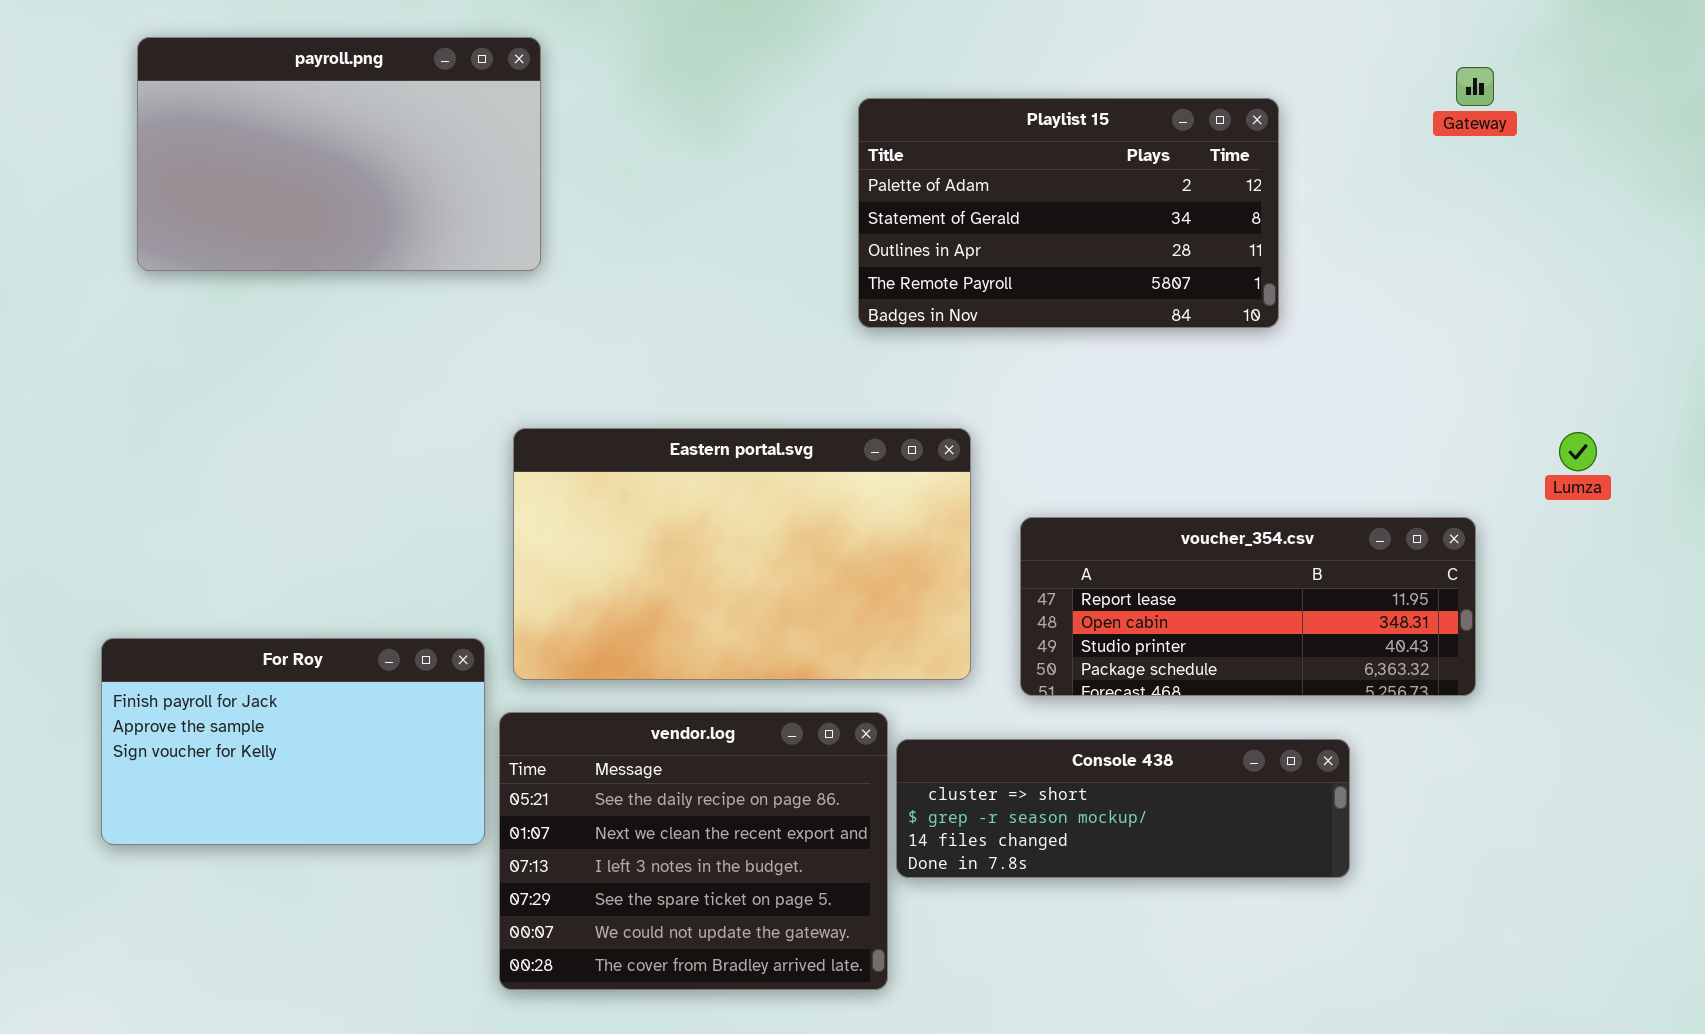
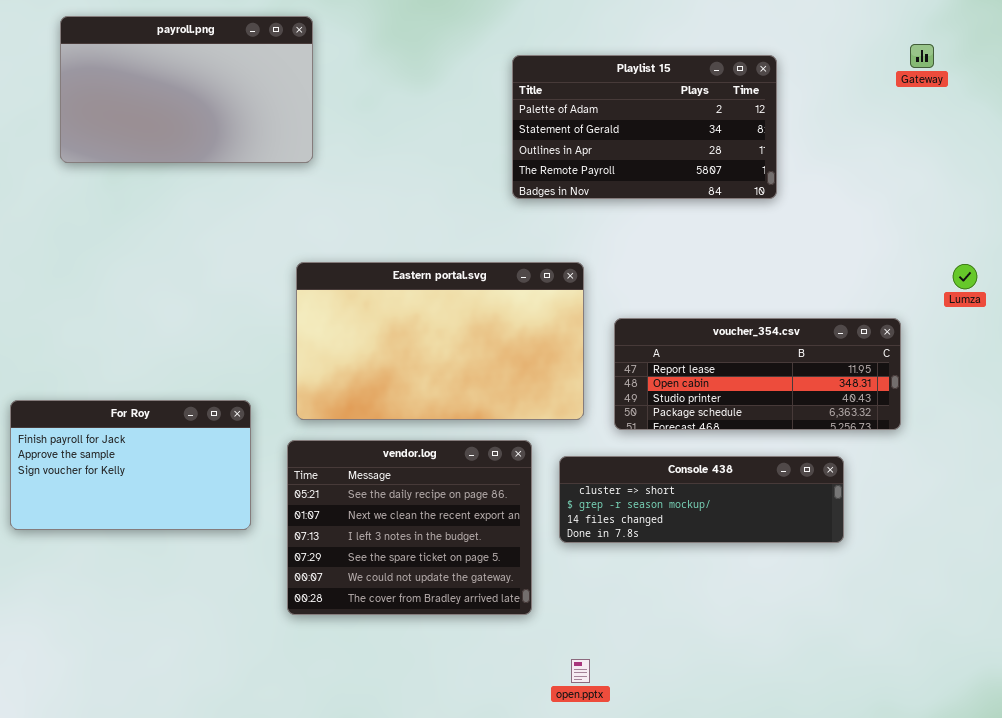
Gateway: [1456,67,1494,106] -> [910,44,934,68], moved
For Roy: [101,638,485,845] -> [10,400,251,530], moved
Console 438: [896,739,1350,878] -> [559,456,844,543], moved

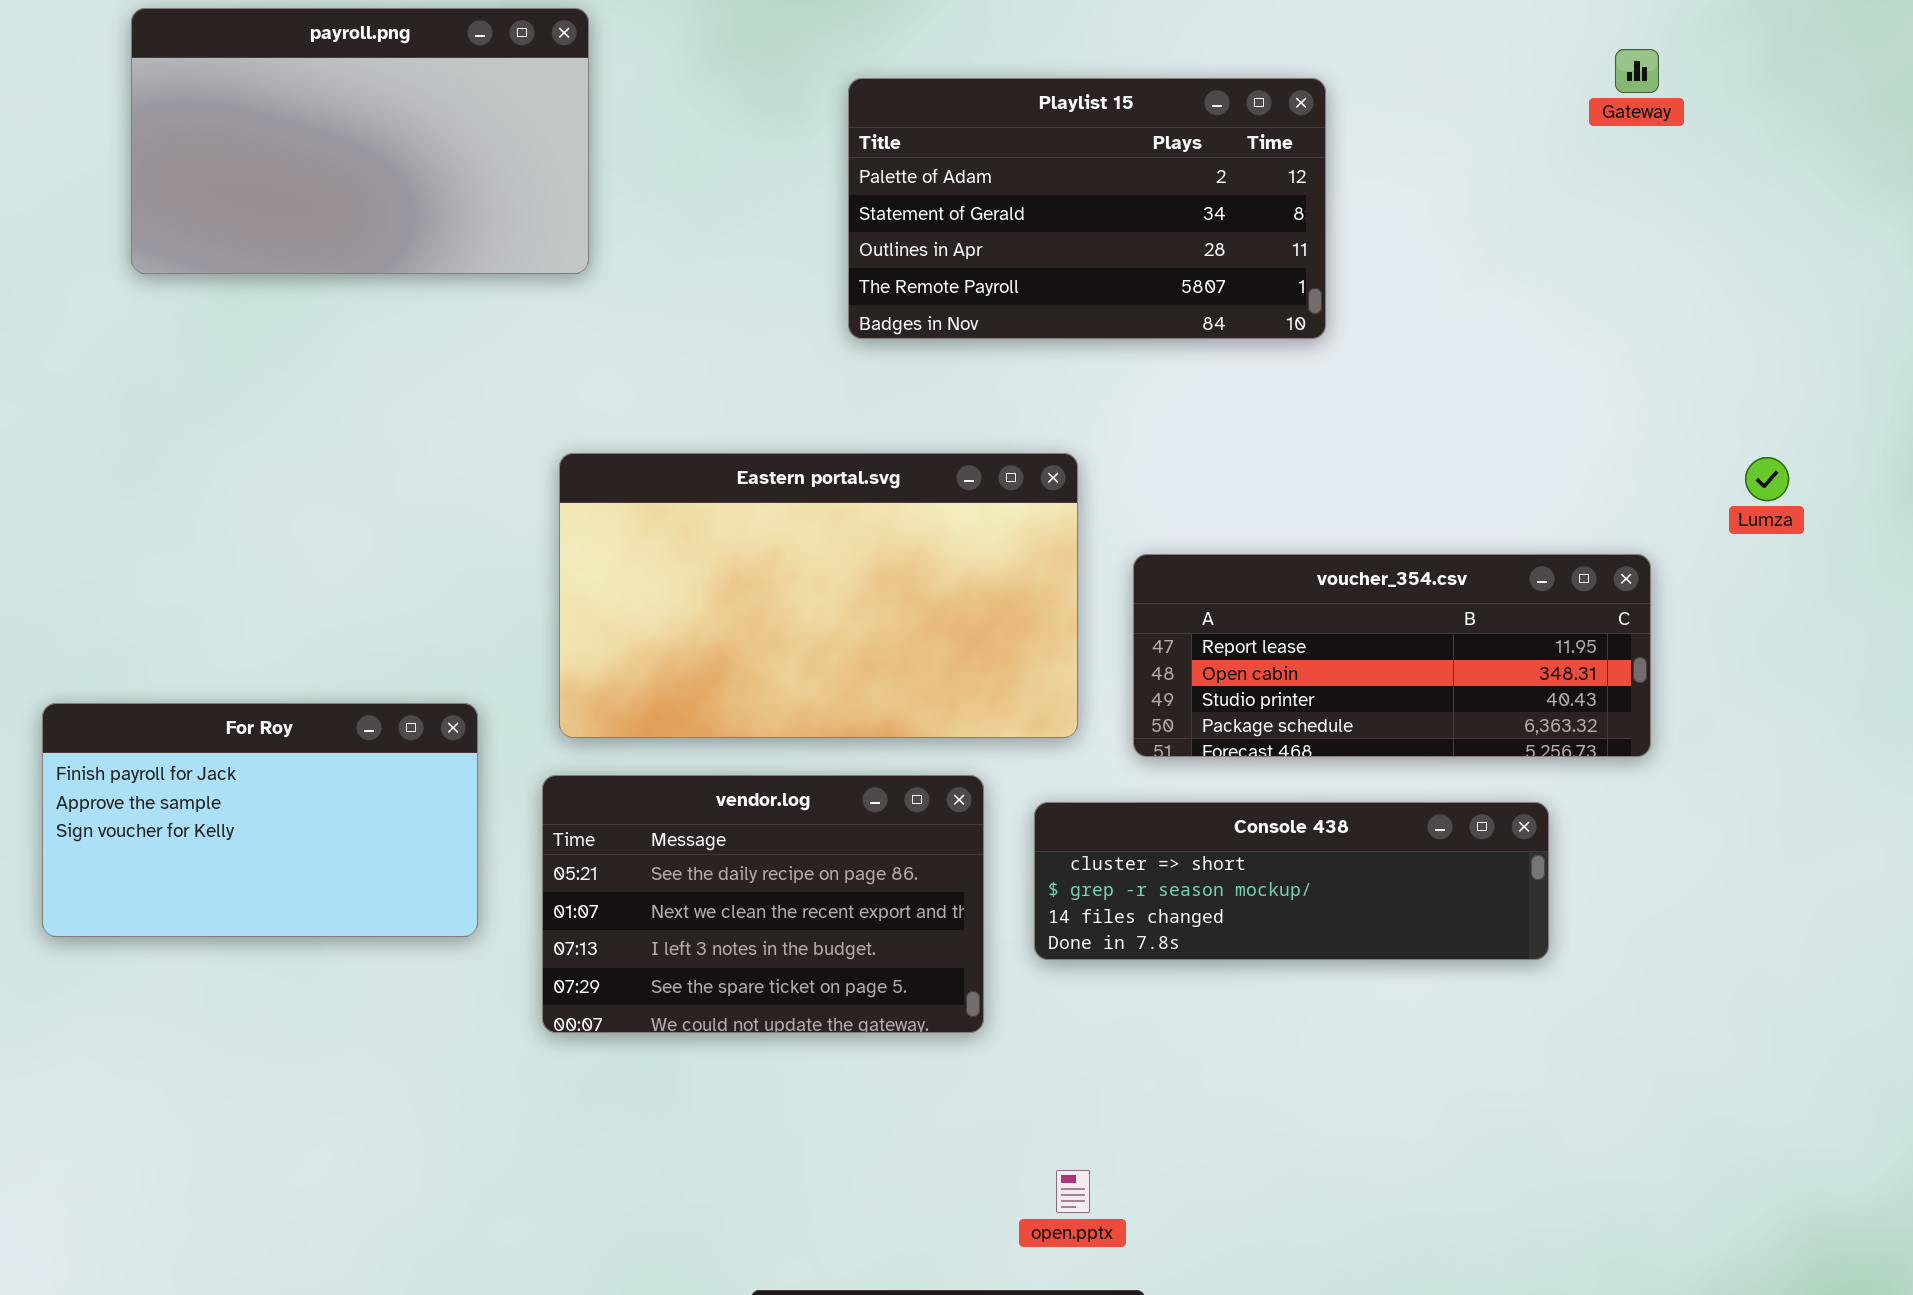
Gateway: [910,44,934,68] -> [1615,49,1659,93], moved
Playlist 15: [512,55,777,199] -> [848,78,1326,339], moved
vendor.log: [287,440,532,615] -> [542,775,984,1033], resized

